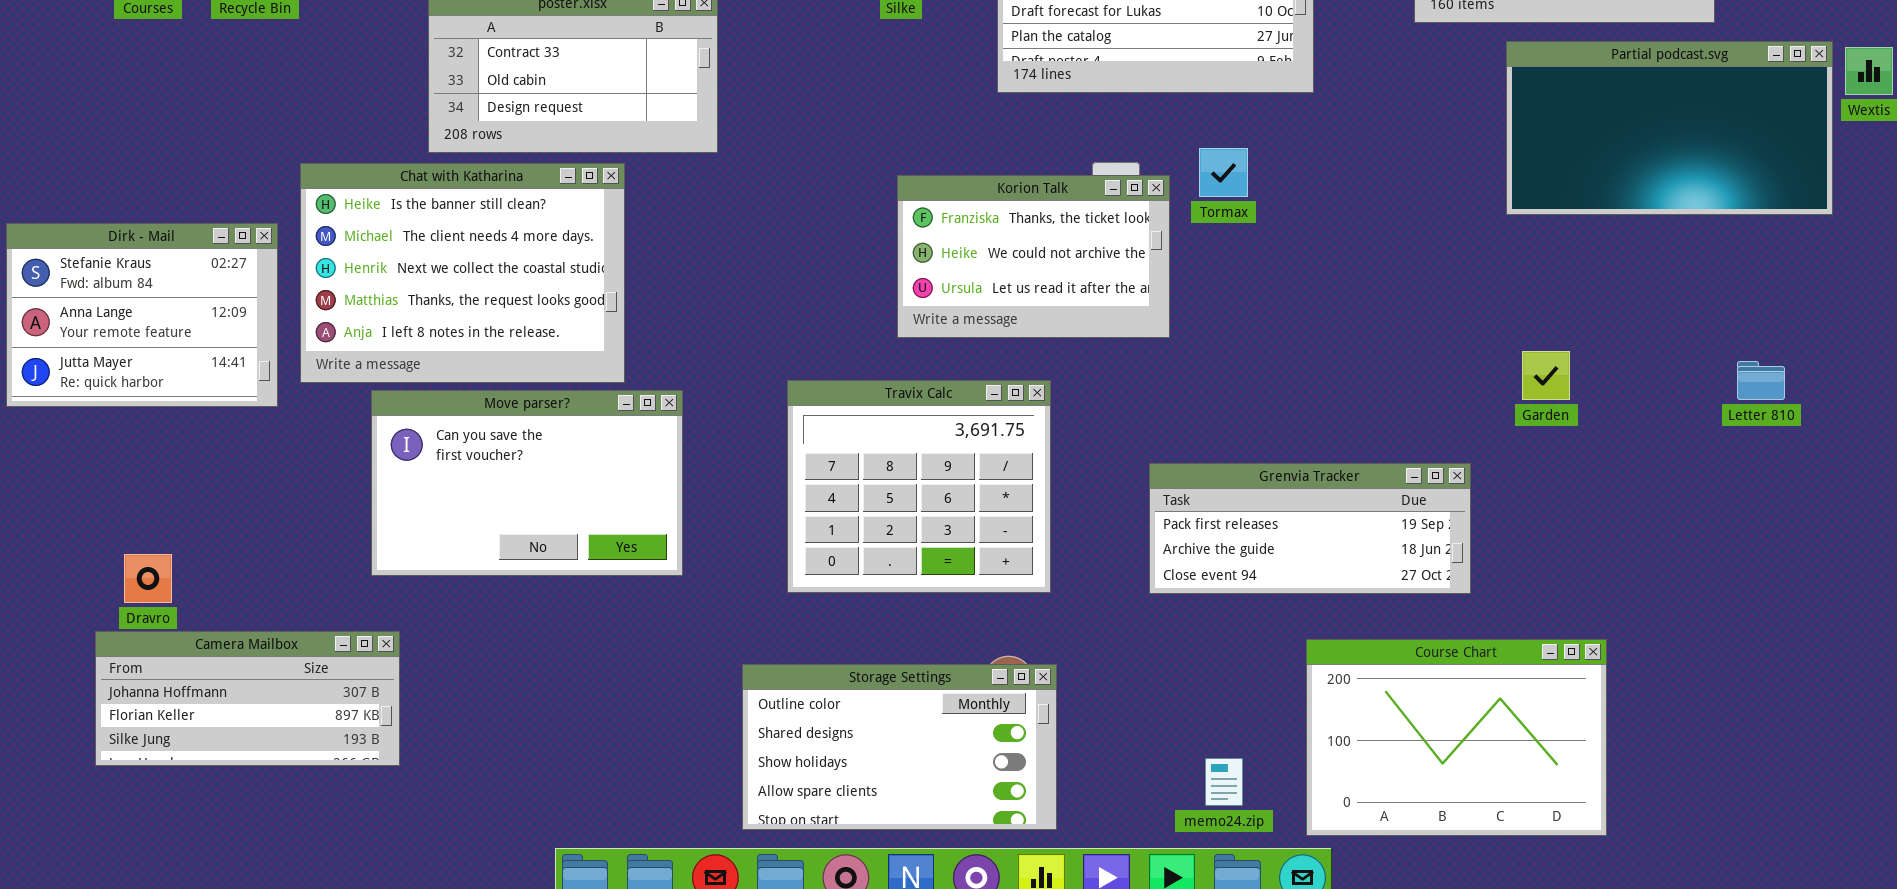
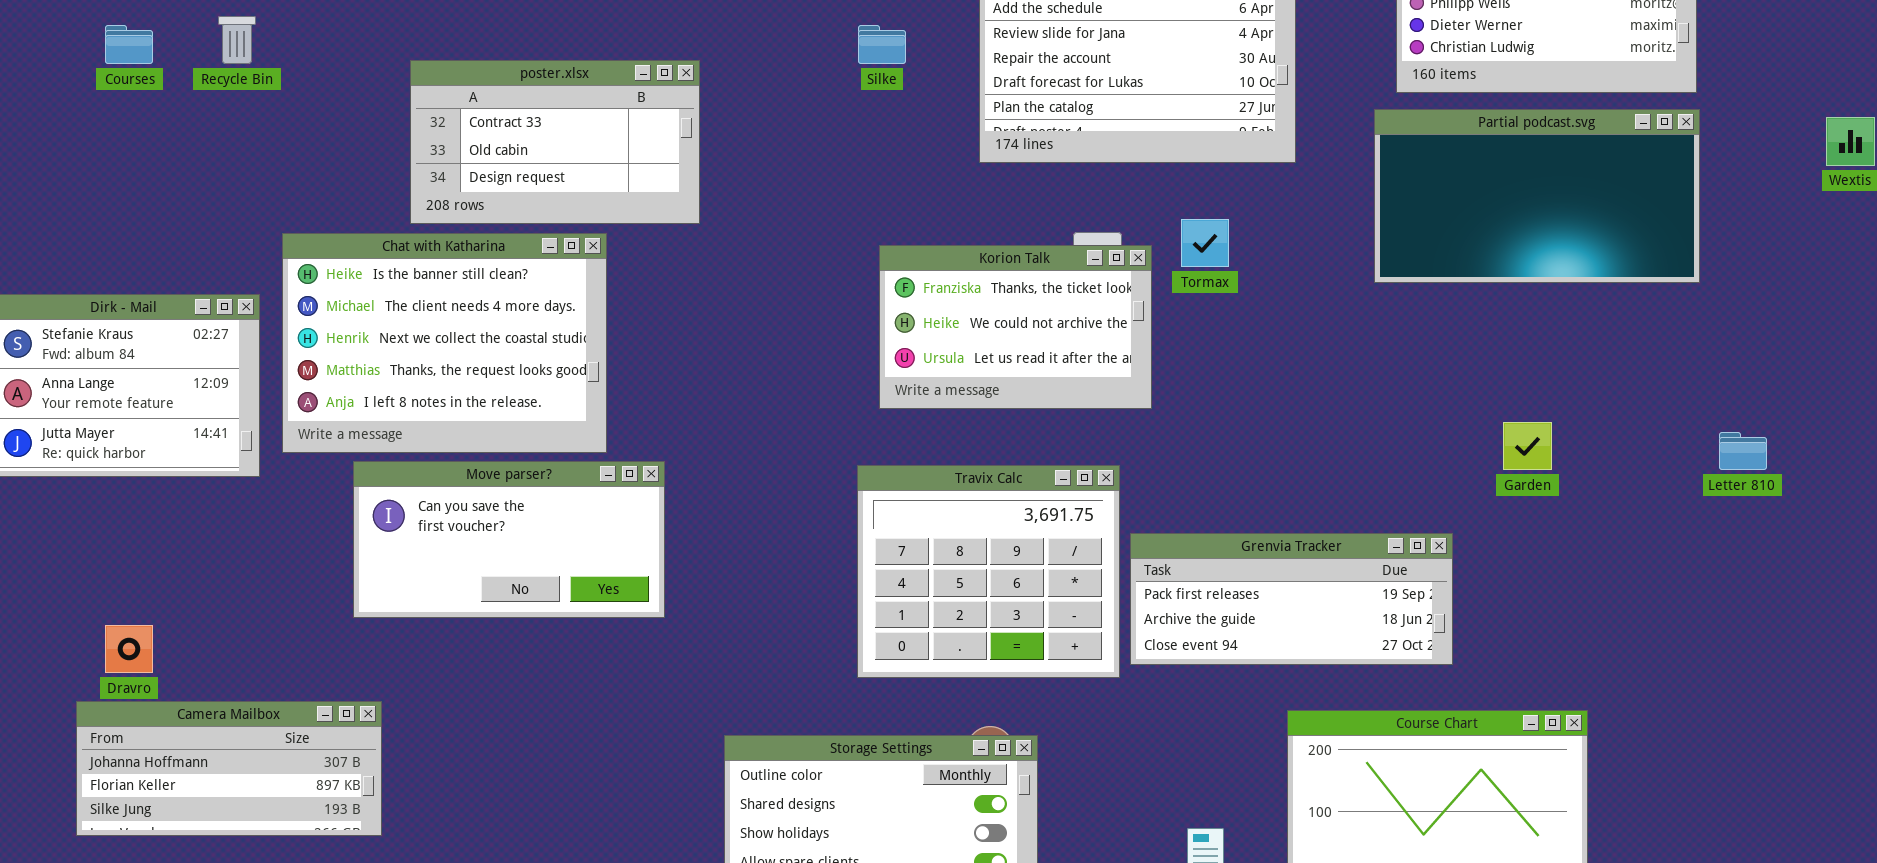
Partial podcast.svg: [1506,41,1833,215] -> [1374,109,1700,283], moved
Travix Calc: [787,380,1051,593] -> [857,465,1120,678], moved
Move parser?: [371,390,683,576] -> [353,461,665,618], resized

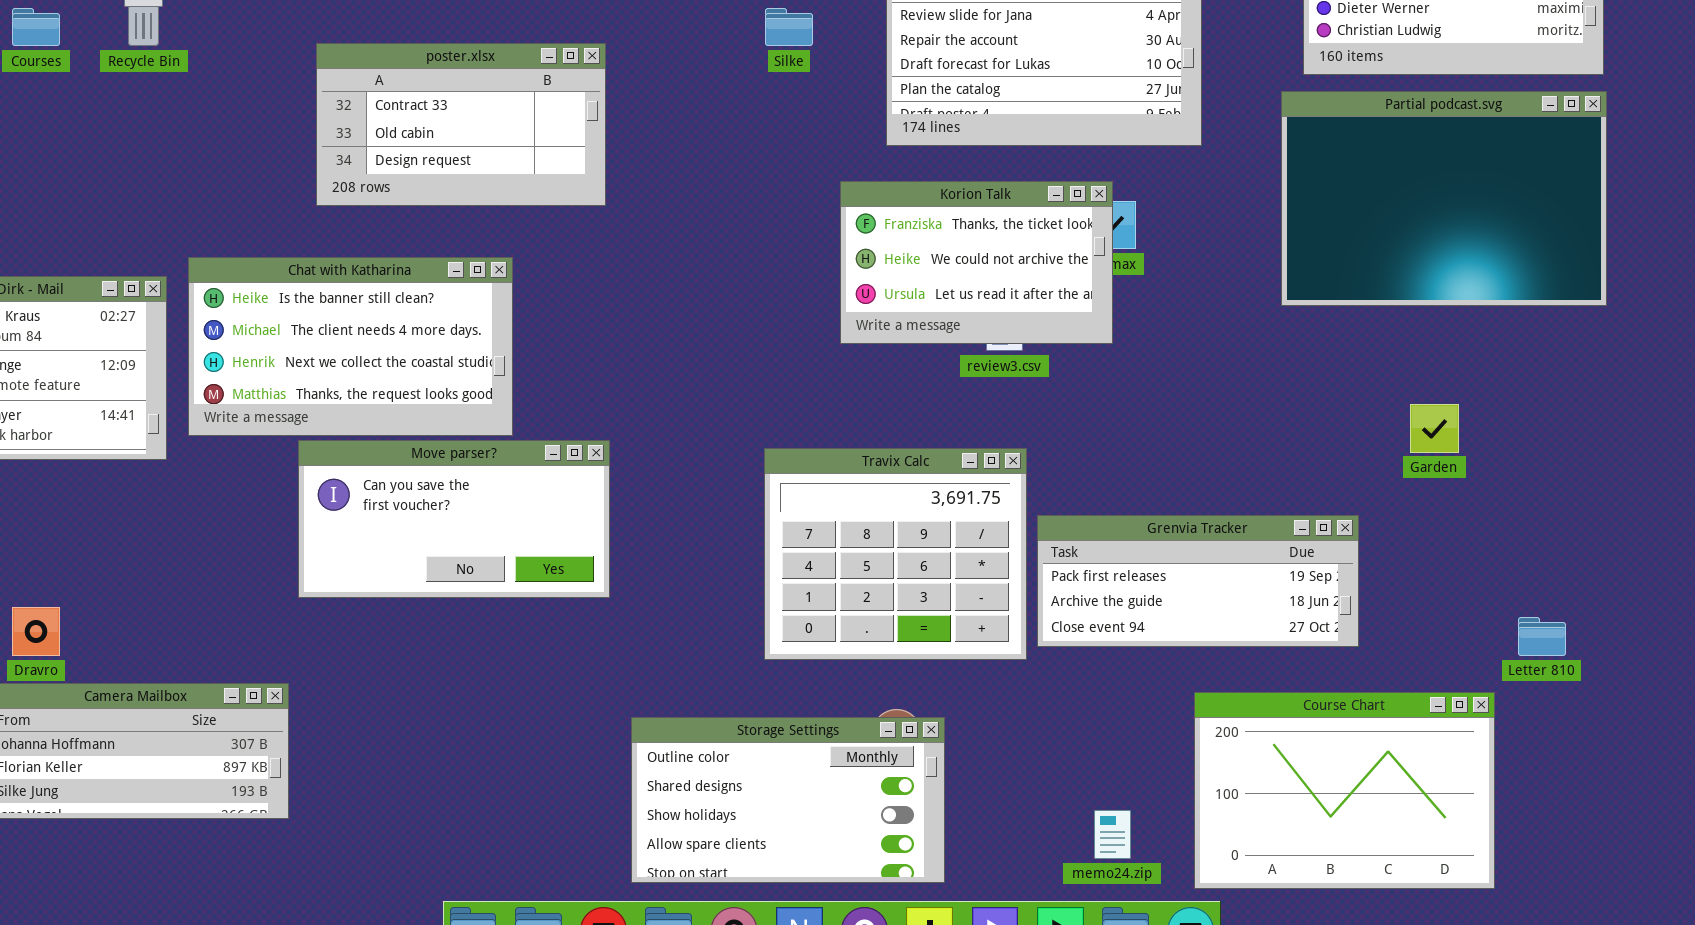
Partial podcast.svg: [1374,109,1700,283] -> [1281,91,1607,306], resized
Chat with Katharina: [282,233,607,453] -> [188,257,513,436], resized
Korion Talk: [879,245,1152,409] -> [840,181,1113,344], moved
Letter 810: [1719,432,1767,470] -> [1518,617,1566,656], moved
Move parser?: [353,461,665,618] -> [298,440,610,598], moved

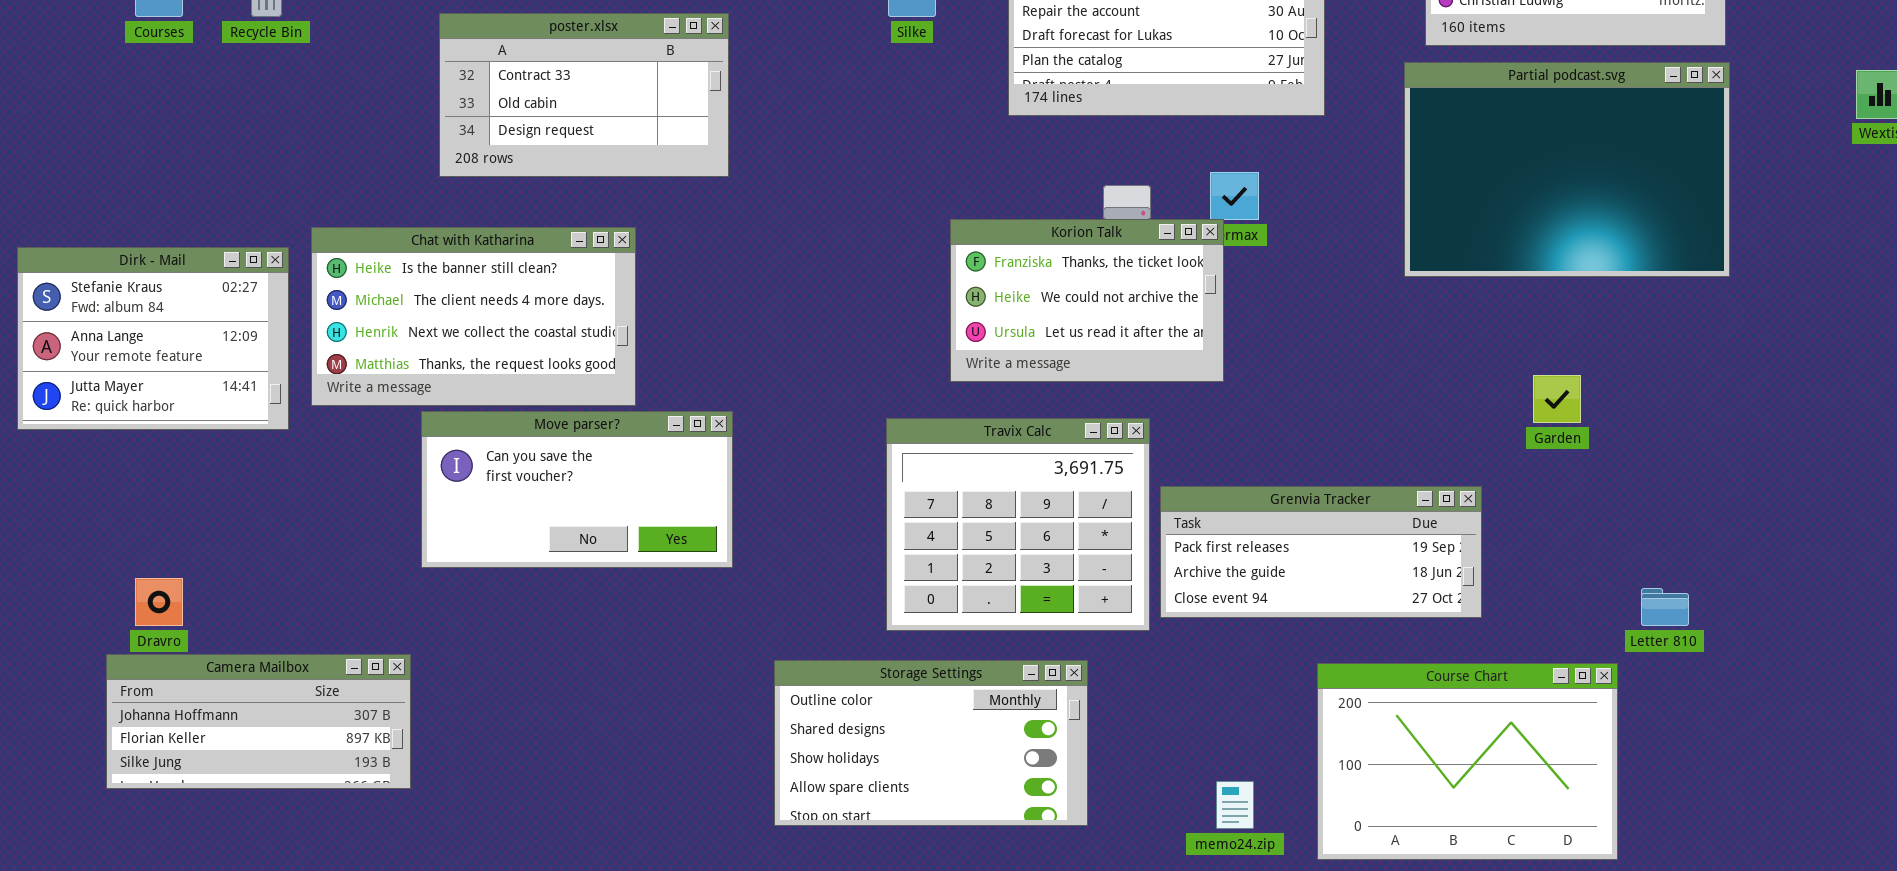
Korion Talk: [840,181,1113,344] -> [950,219,1224,382], moved
Storage Settings: [631,717,945,883] -> [774,660,1088,826], moved

